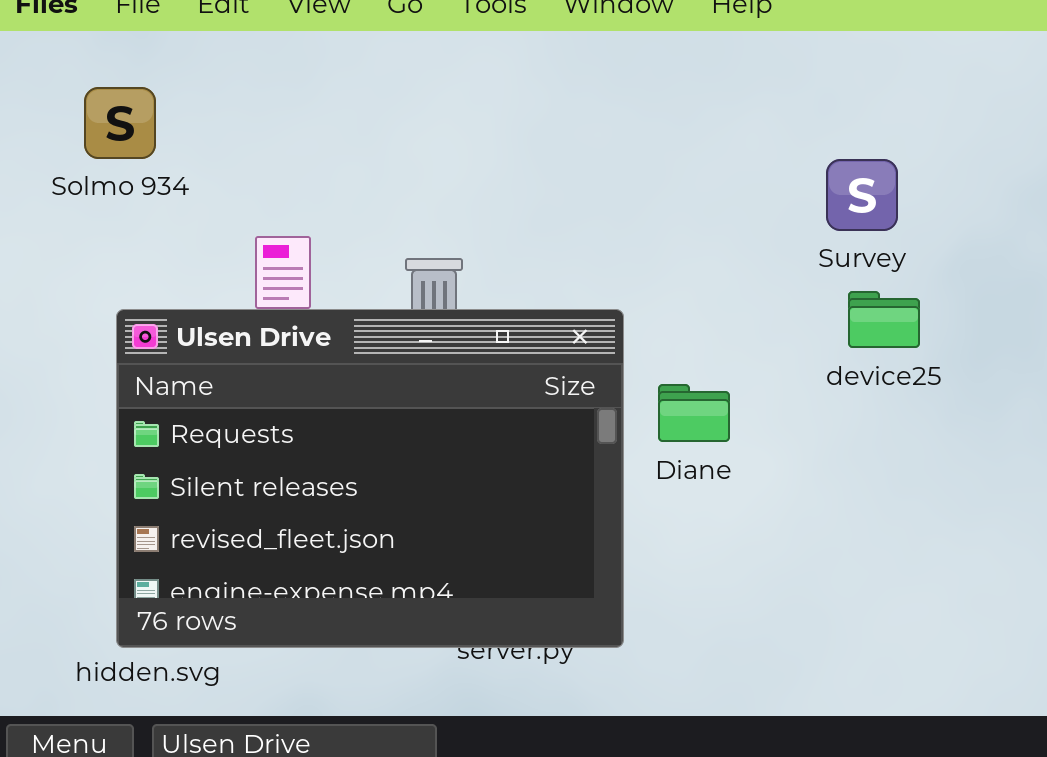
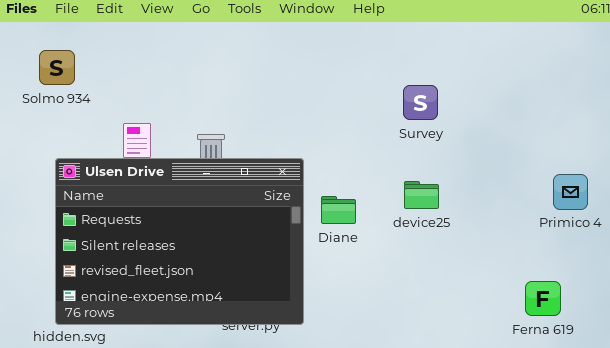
device25: [848,291,920,348] -> [404,181,439,209], moved

